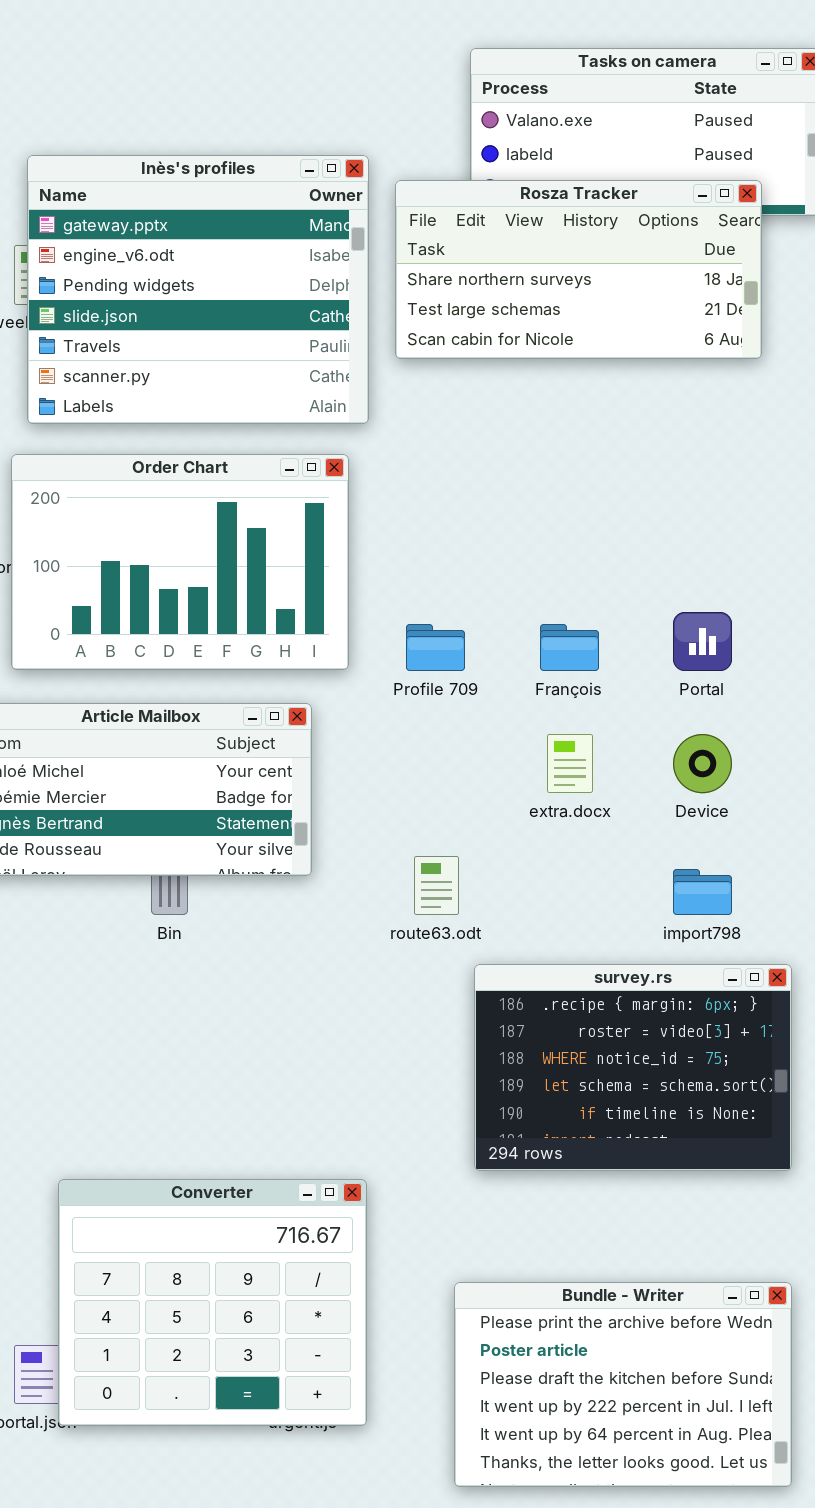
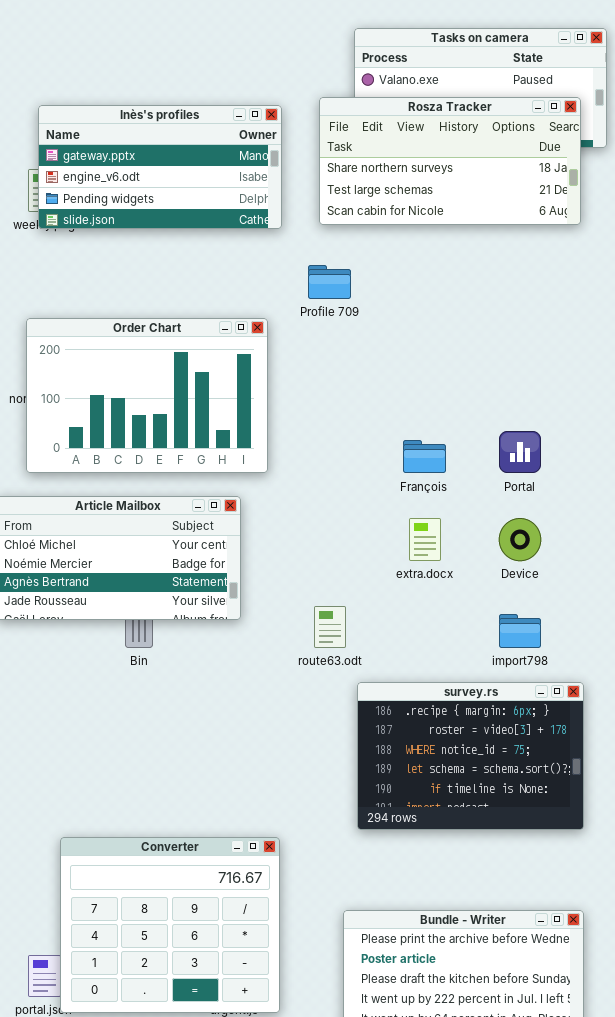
Inès's profiles: [27,155,369,424] -> [38,105,282,229], resized
Rosza Tracker: [395,180,762,359] -> [319,97,581,225], moved
Profile 709: [406,624,465,671] -> [308,265,351,299], moved

